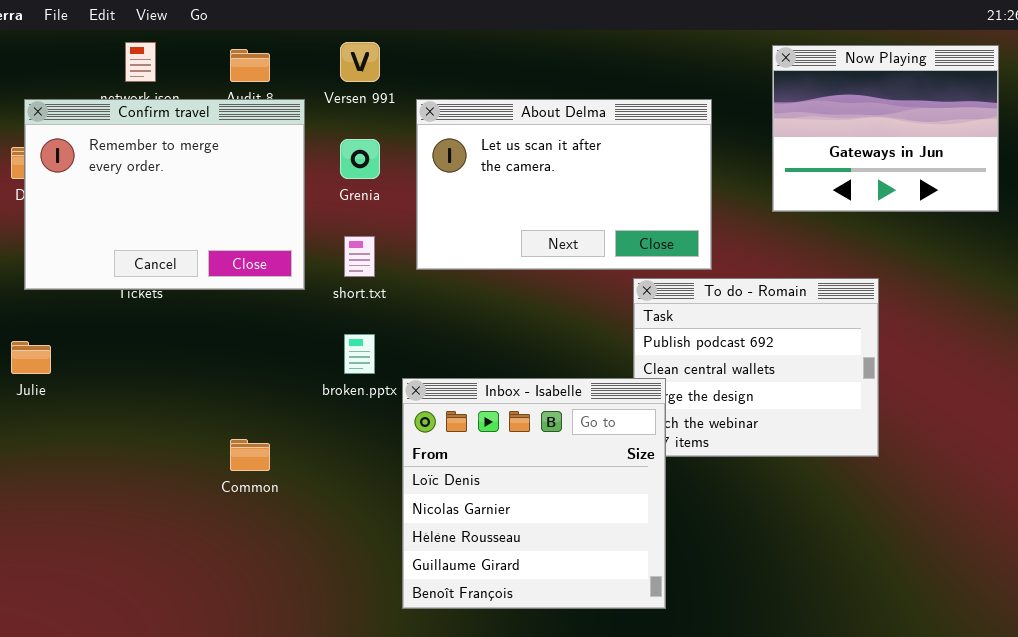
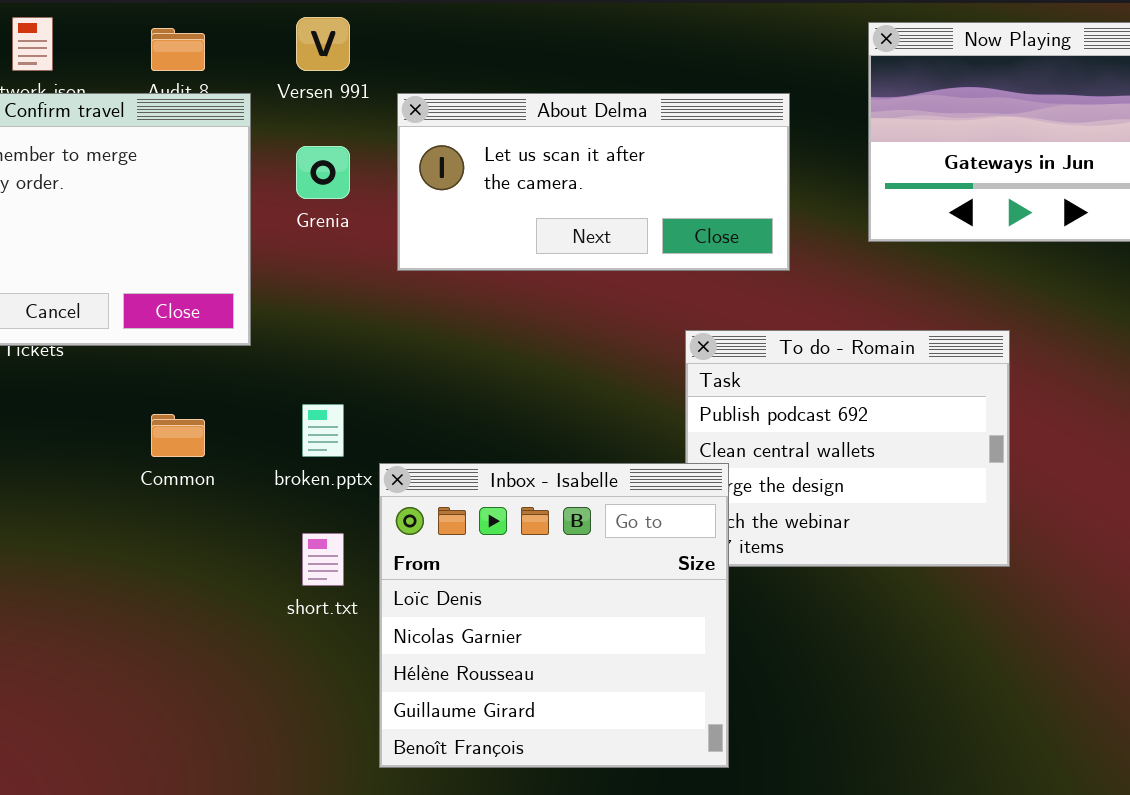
About Delma: [416,99,712,270] -> [397,93,790,271], resized
short.txt: [344,236,375,277] -> [302,533,344,586], moved
Common: [230,439,270,471] -> [151,414,205,457], moved

